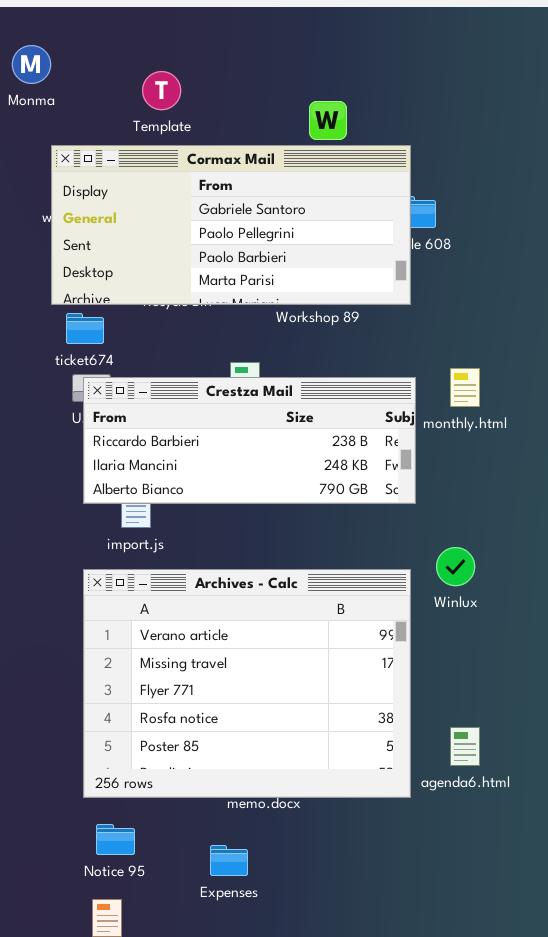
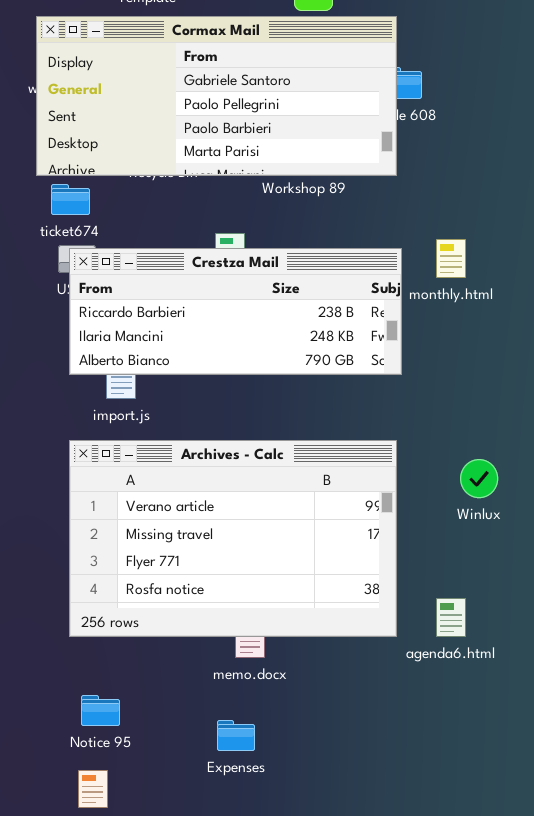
Winlux: [436,547,475,586] -> [460,459,498,498], moved
Archives - Calc: [83,569,411,798] -> [69,440,397,637], resized
Expenses: [210,845,248,876] -> [217,720,255,751], moved

